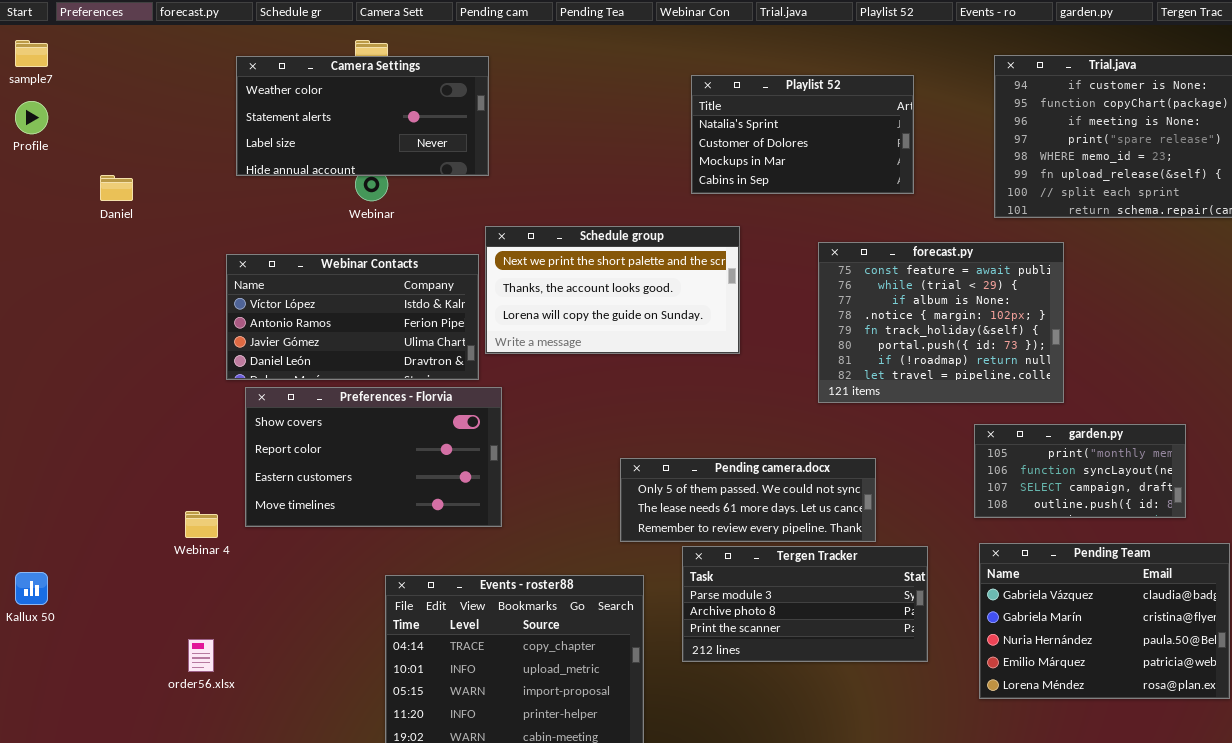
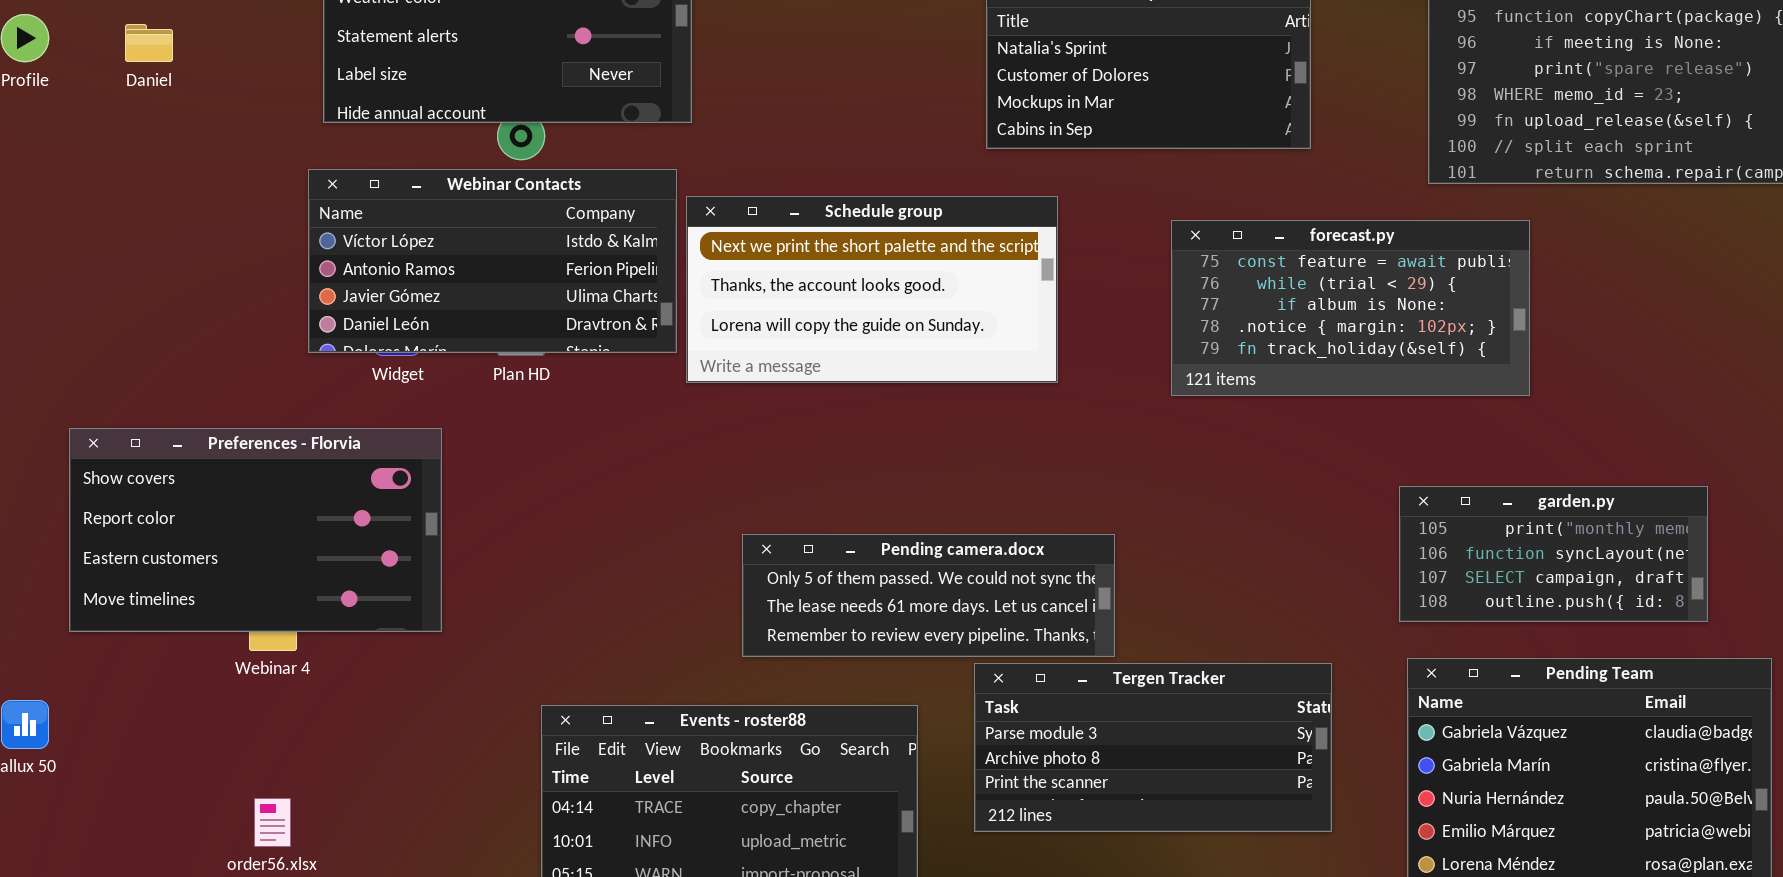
Daniel: [100,175,133,201] -> [125,24,173,62], moved
forecast.py: [818,242,1064,403] -> [1171,220,1530,396], resized
Webinar Contacts: [226,254,479,380] -> [308,169,677,353], moved
Preferences - Florvia: [245,387,502,527] -> [69,428,442,632], moved
Pending camera.docx: [620,458,876,542] -> [742,534,1115,657], moved

